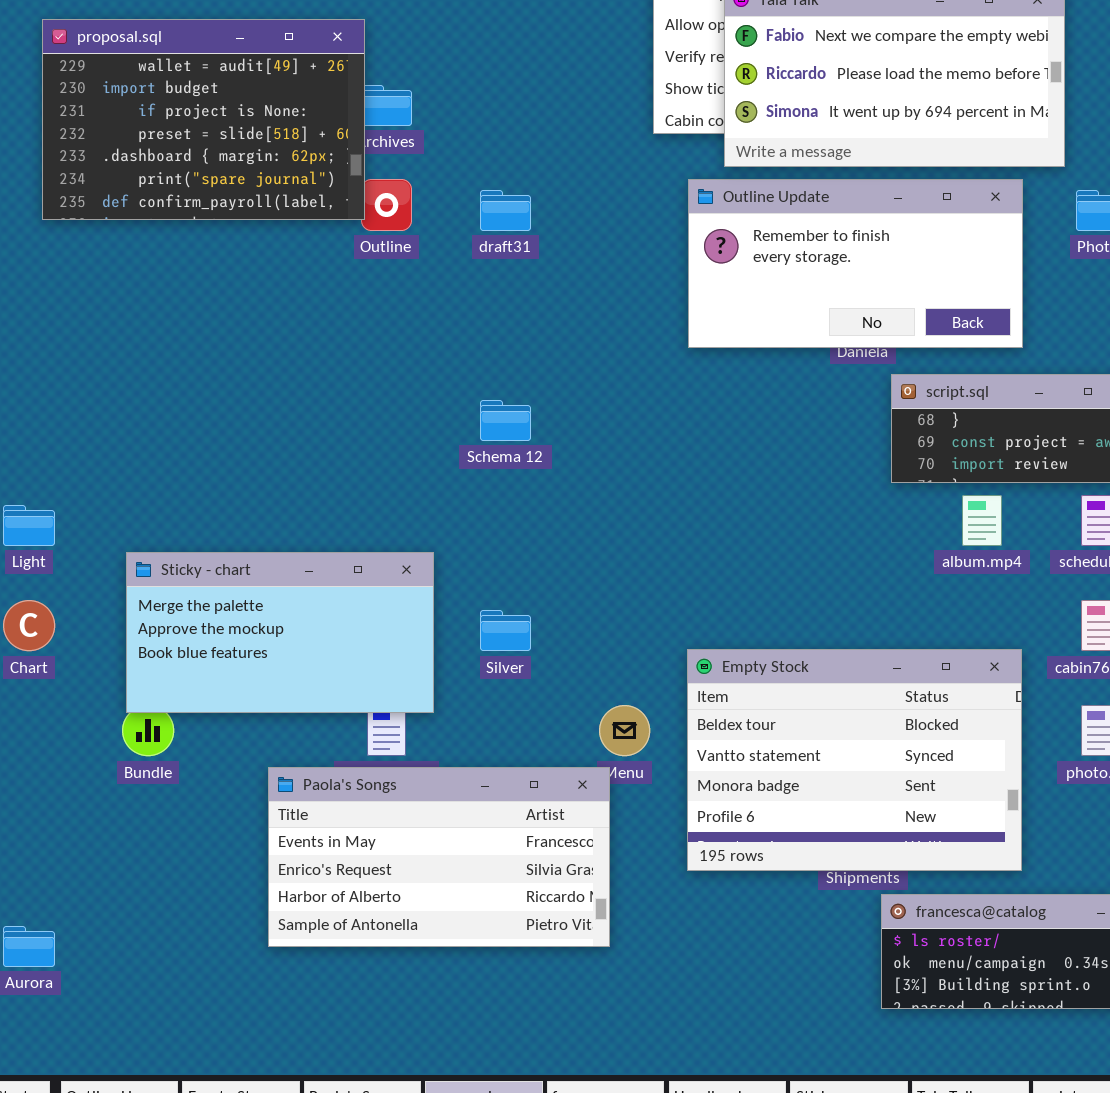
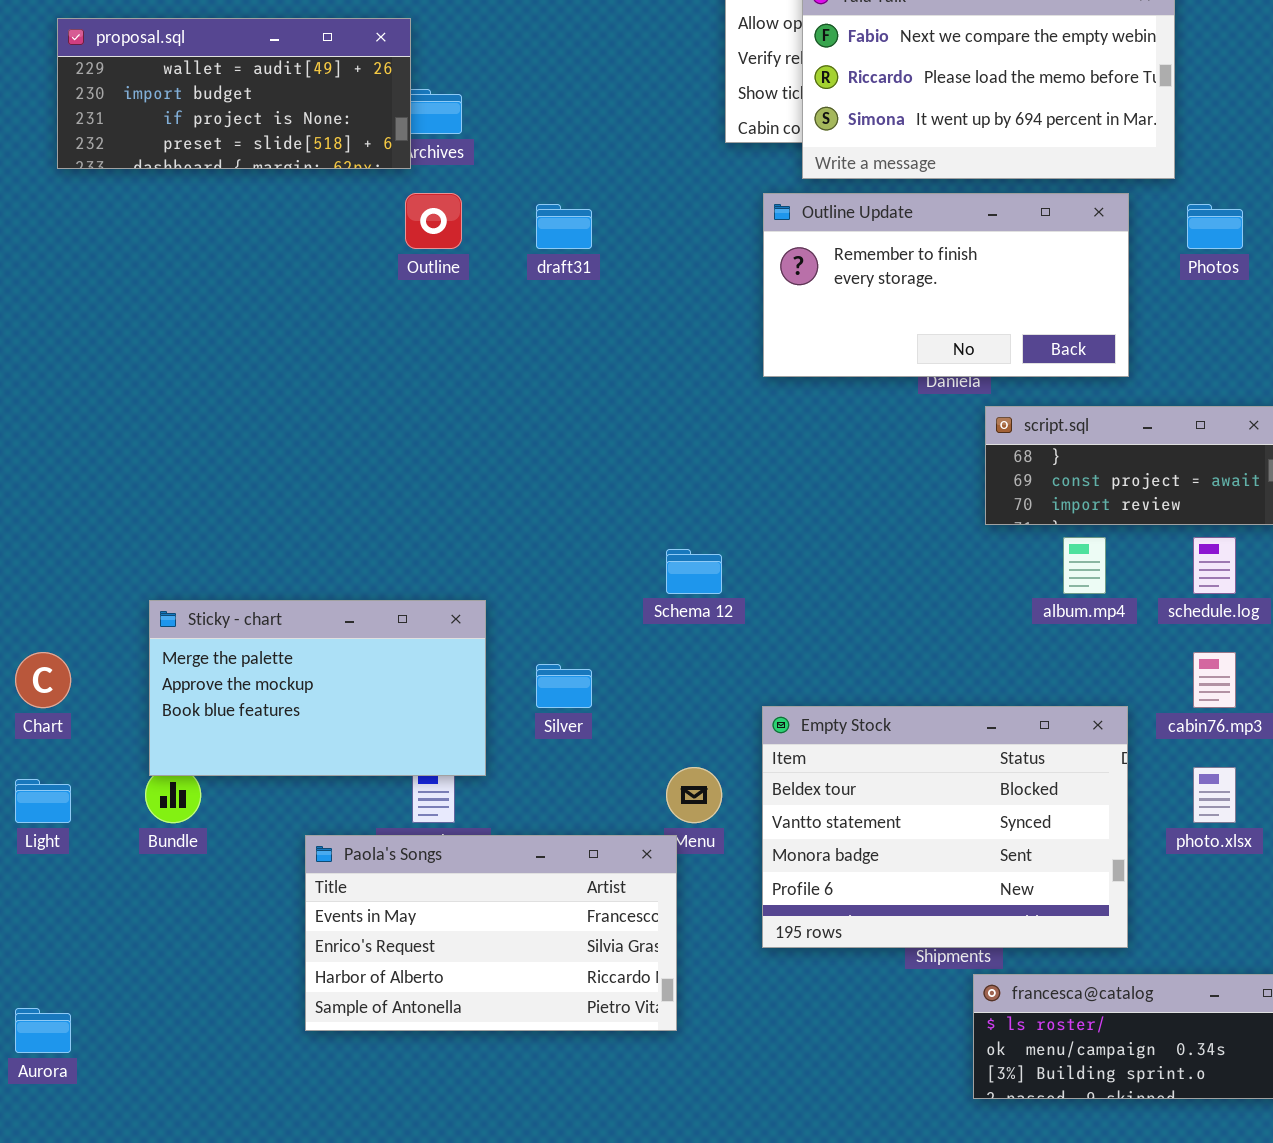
proposal.sql: [42,19,365,220] -> [57,18,411,169], resized
Schema 12: [480,400,531,441] -> [666,549,722,594], moved
Light: [3,505,55,546] -> [15,779,71,823], moved

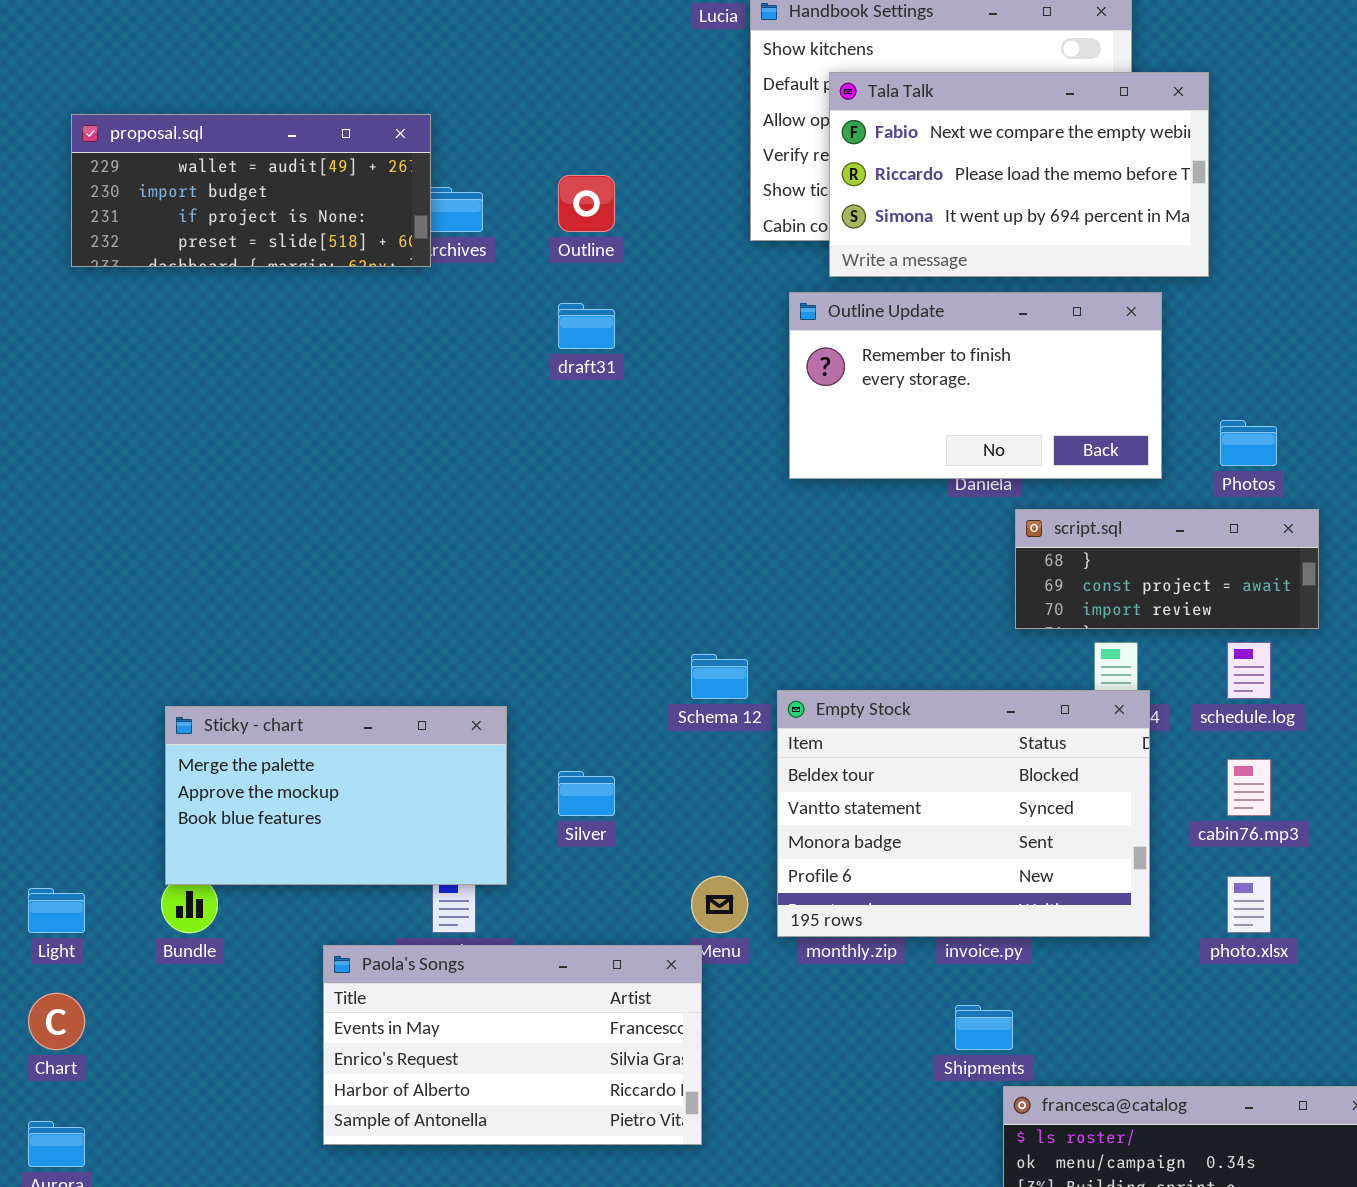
Outline: [405,193,462,249] -> [558,175,615,232], moved
Photos: [1187,204,1243,249] -> [1220,420,1277,466], moved
Chart: [15,652,71,708] -> [28,993,85,1050], moved
Empty Stock: [762,706,1128,948] -> [777,690,1150,937], moved

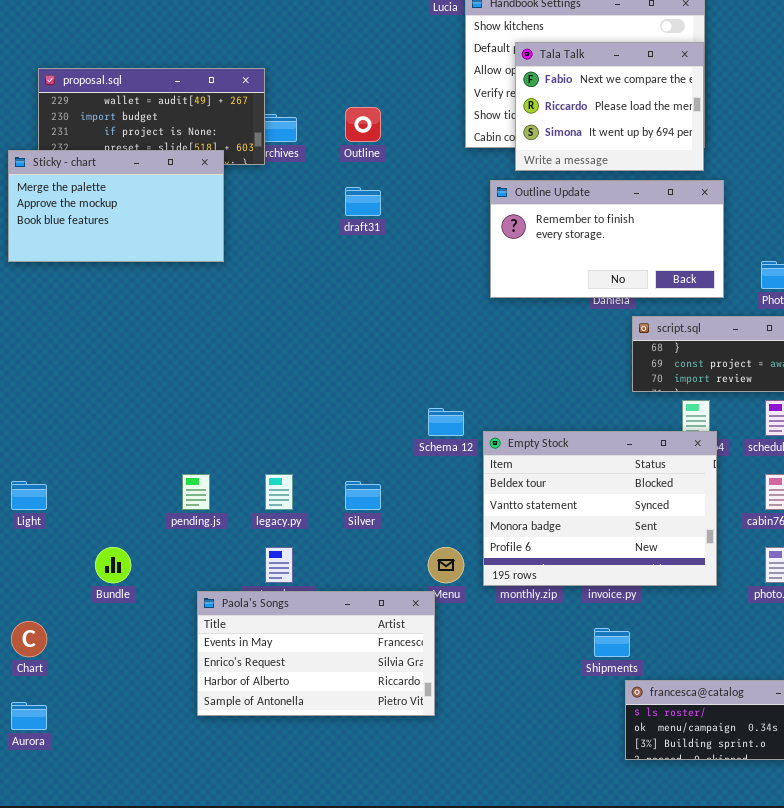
Tala Talk: [829,72,1209,277] -> [515,42,704,171], resized
Sticky - chart: [165,706,507,885] -> [8,150,224,262], moved
Light: [28,888,85,933] -> [11,481,47,510], moved

